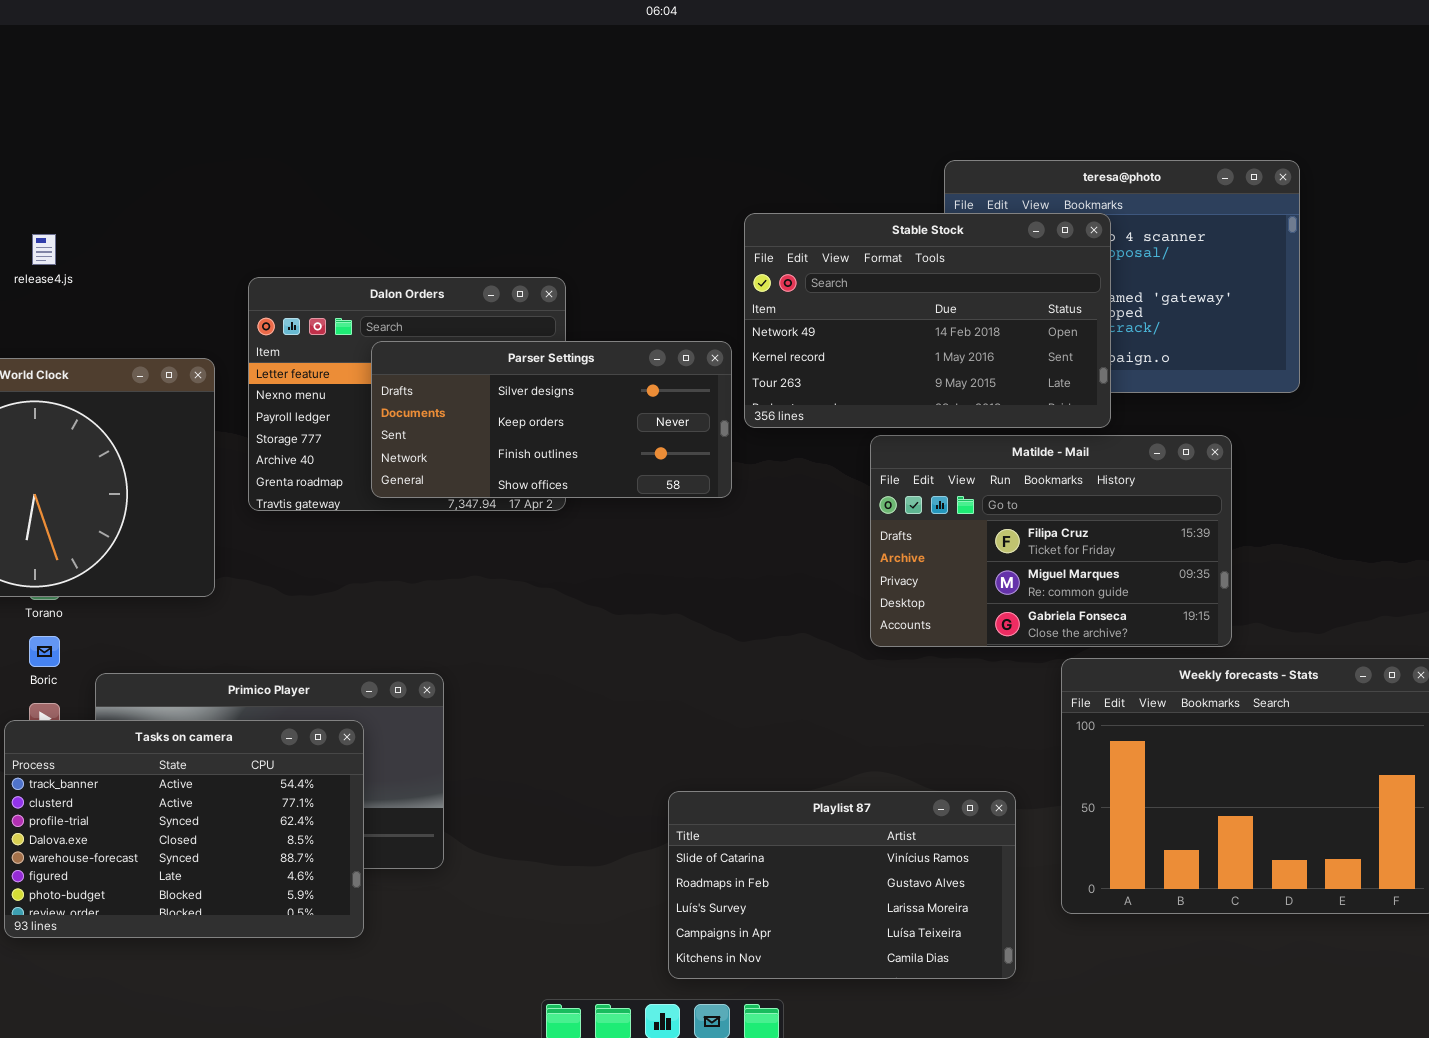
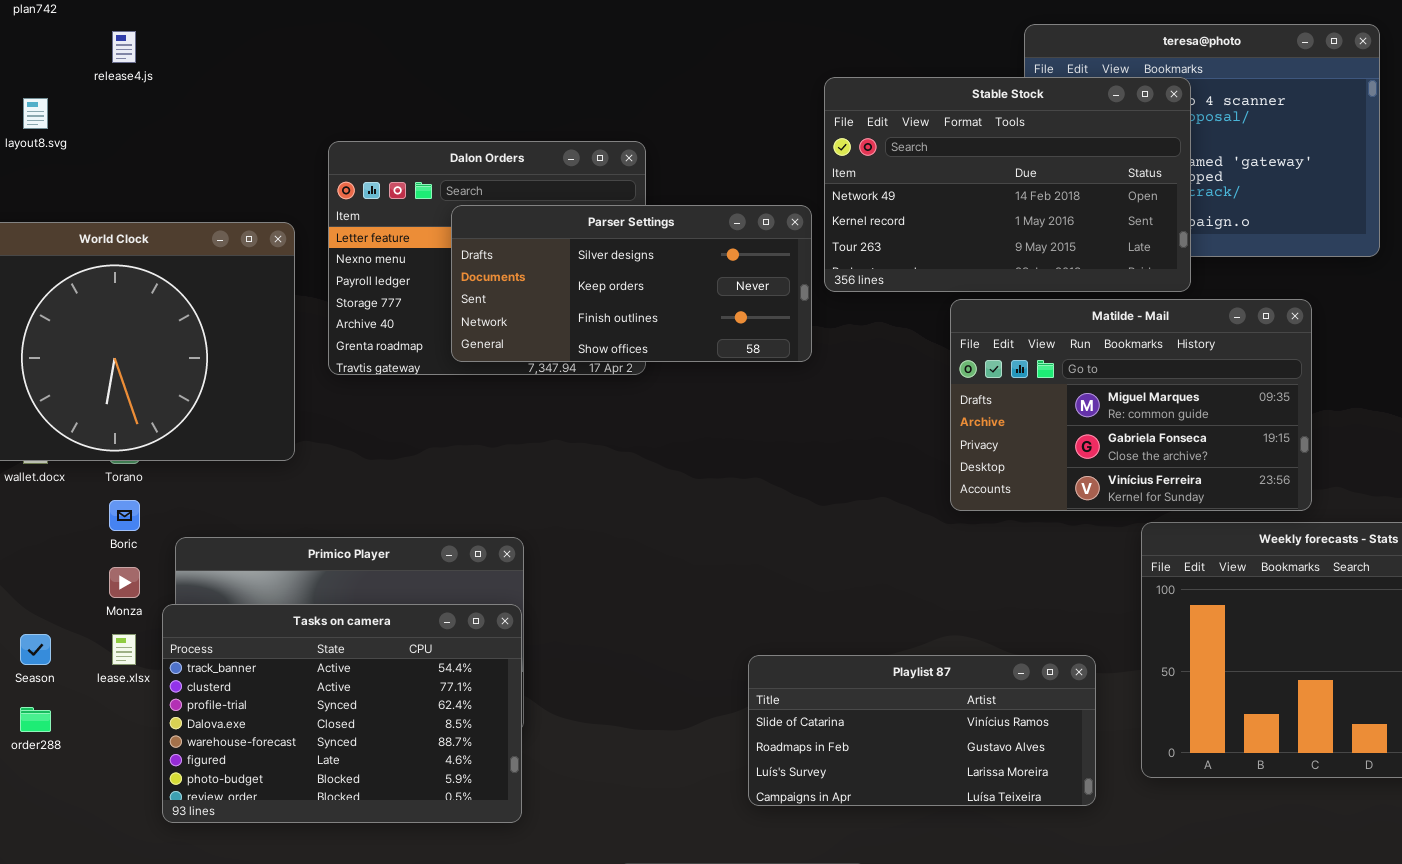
release4.js: [32,234,56,265] -> [112,31,136,63], moved
Matilde - Mail: [870,435,1232,647] -> [950,299,1312,511], scrolled down 1 row
Tasks on camera: [4,720,364,938] -> [162,604,522,823], moved
Playlist 87: [668,791,1016,979] -> [748,655,1096,806], resized

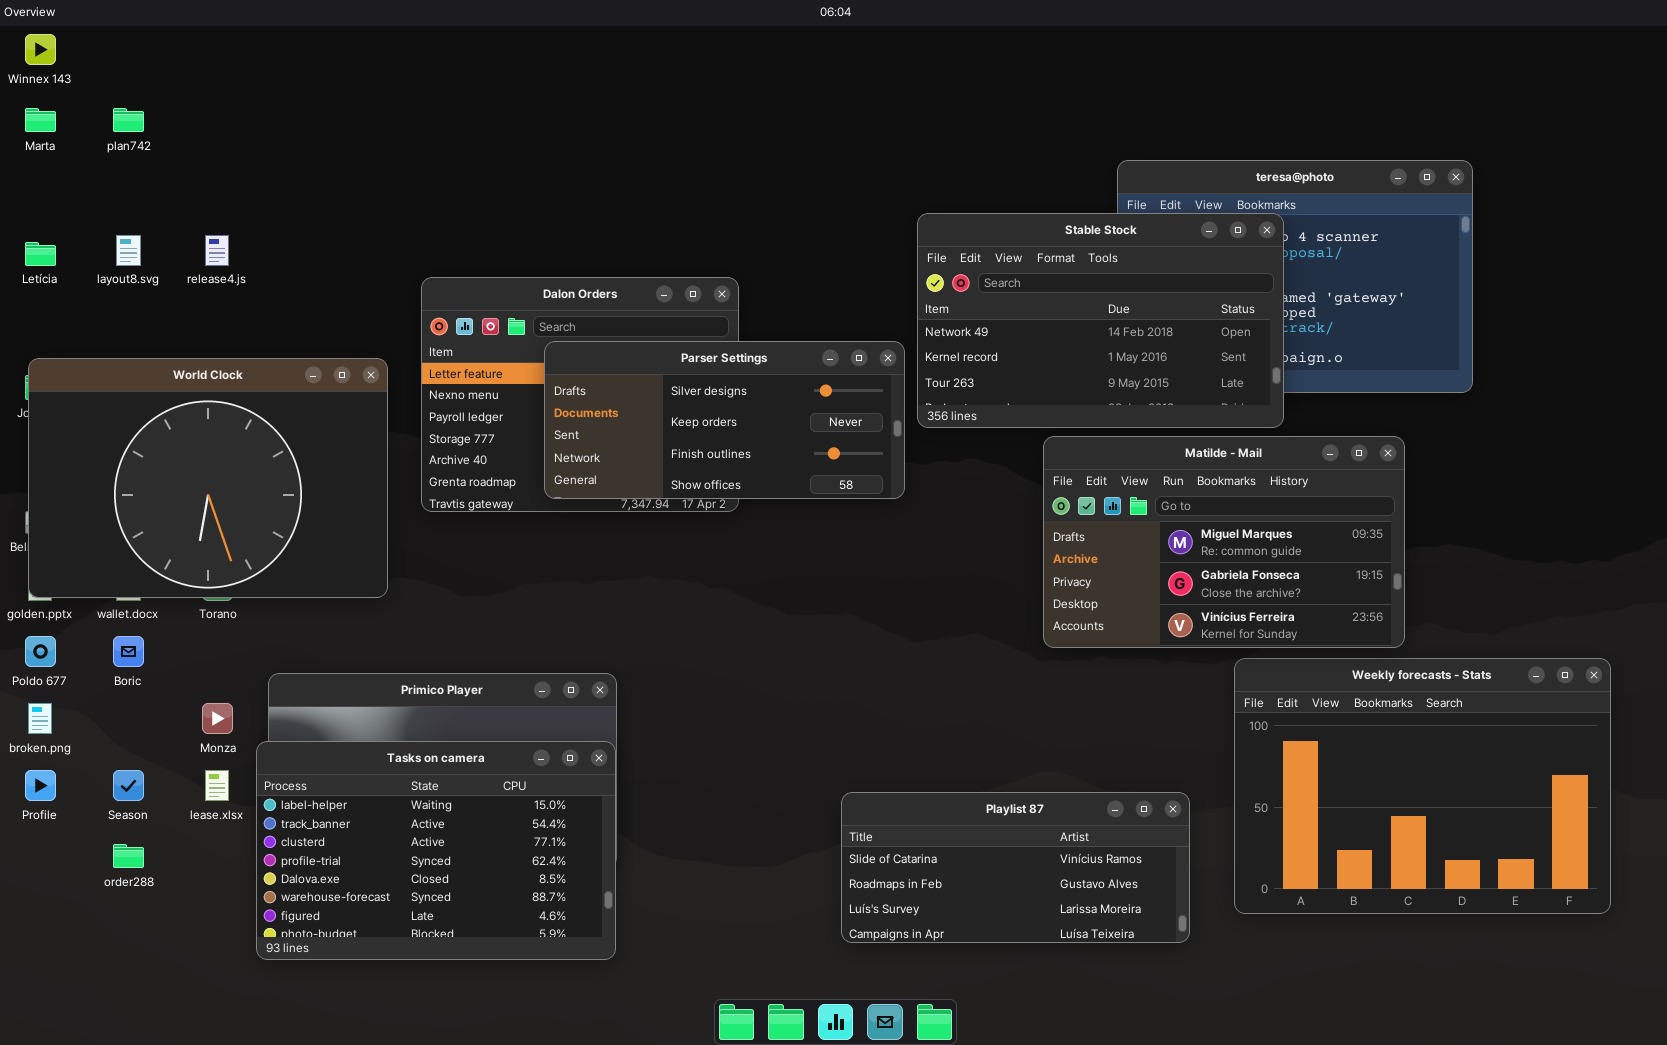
release4.js: [112,31,136,63] -> [205,235,229,266], moved
Boric: [109,500,140,531] -> [113,636,144,667], moved
Tasks on camera: [162,604,522,823] -> [256,741,616,960], scrolled up 1 row

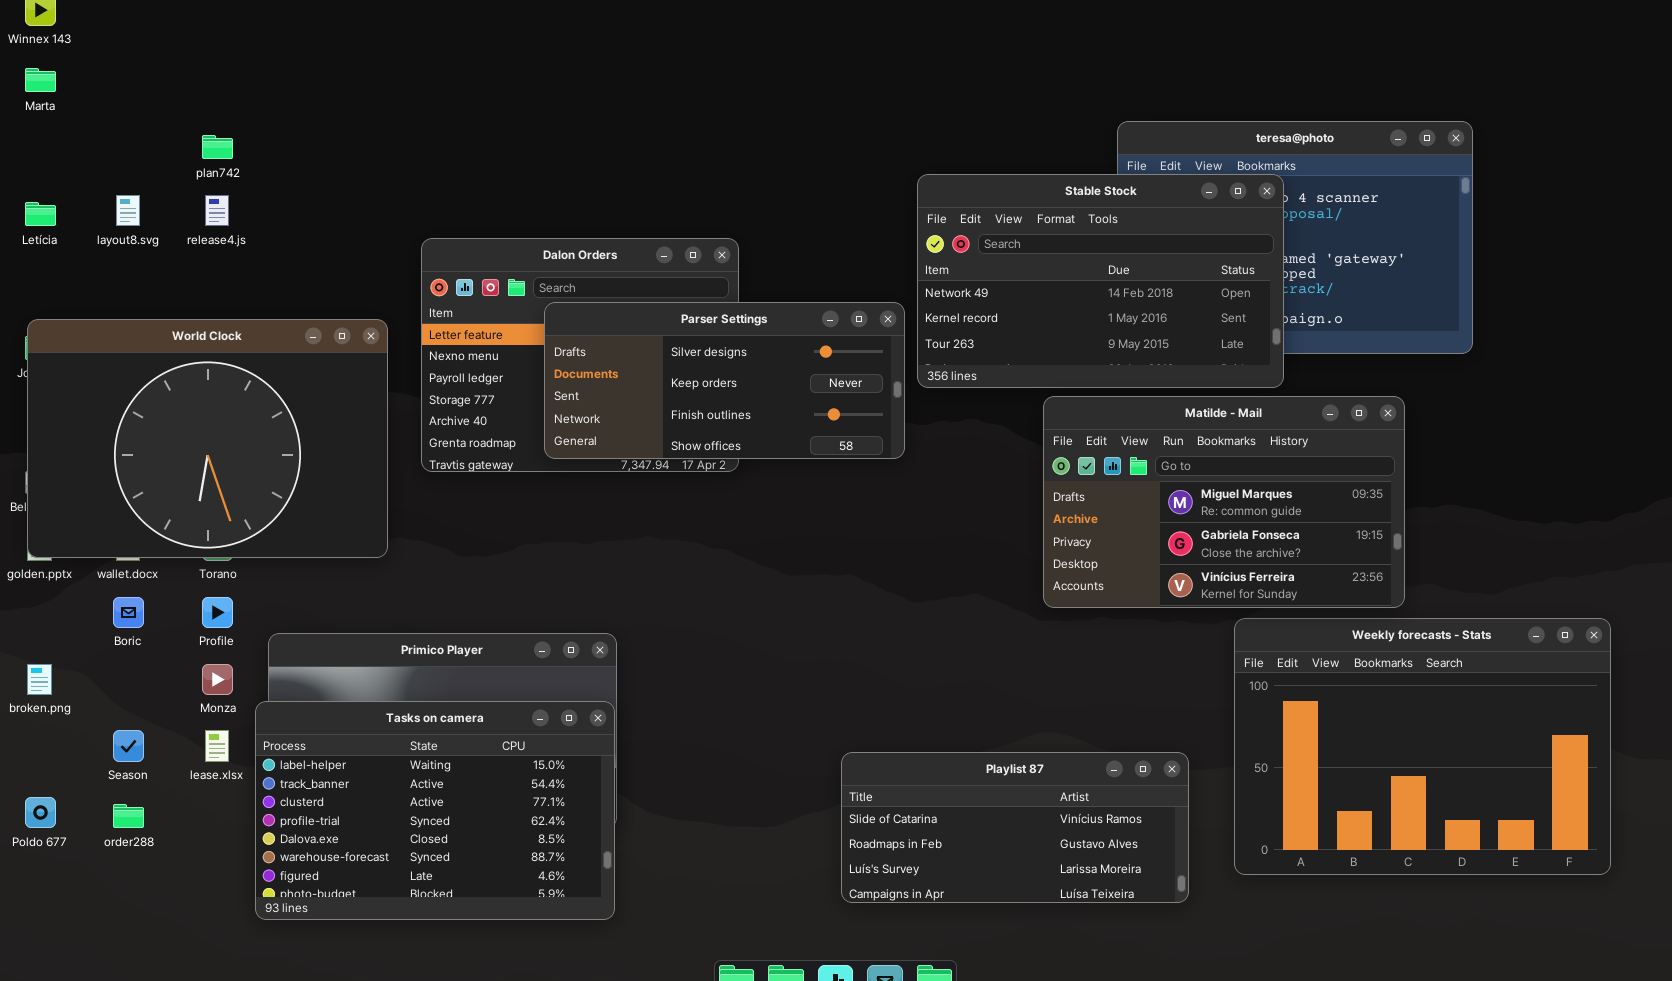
plan742: [113,108,144,132] -> [202,135,233,159], moved
Poldo 677: [25,636,56,667] -> [25,797,56,828], moved
Profile: [25,770,56,801] -> [202,597,233,628], moved

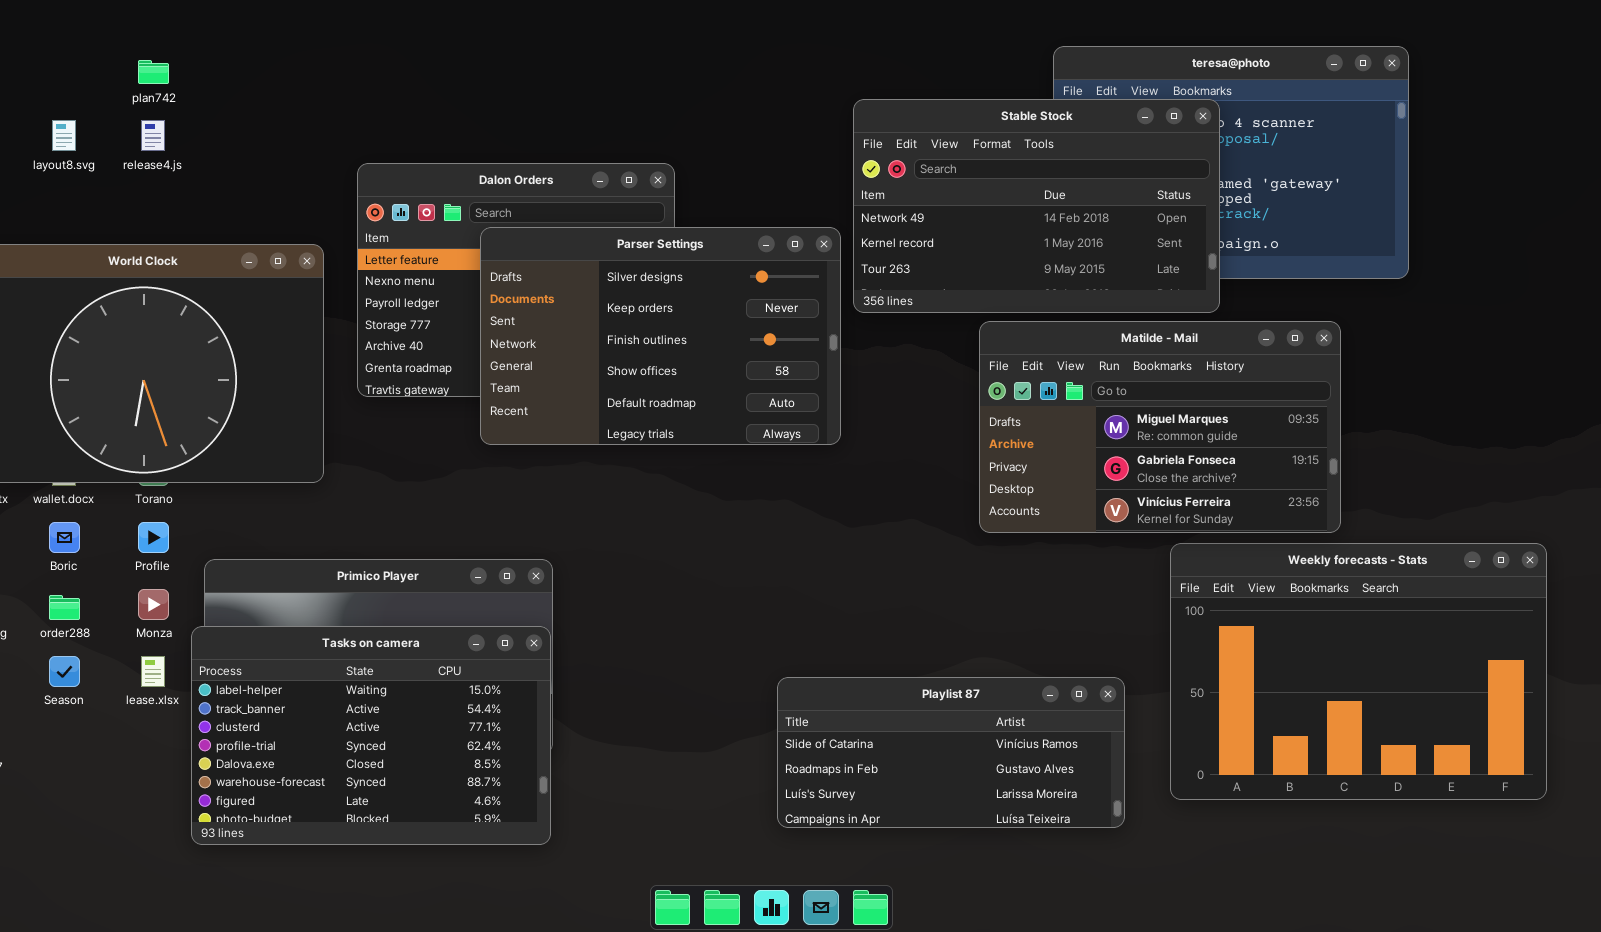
Parser Settings: [544,302,905,459] -> [480,227,841,445], resized
order288: [113,804,144,828] -> [49,595,80,620], moved

